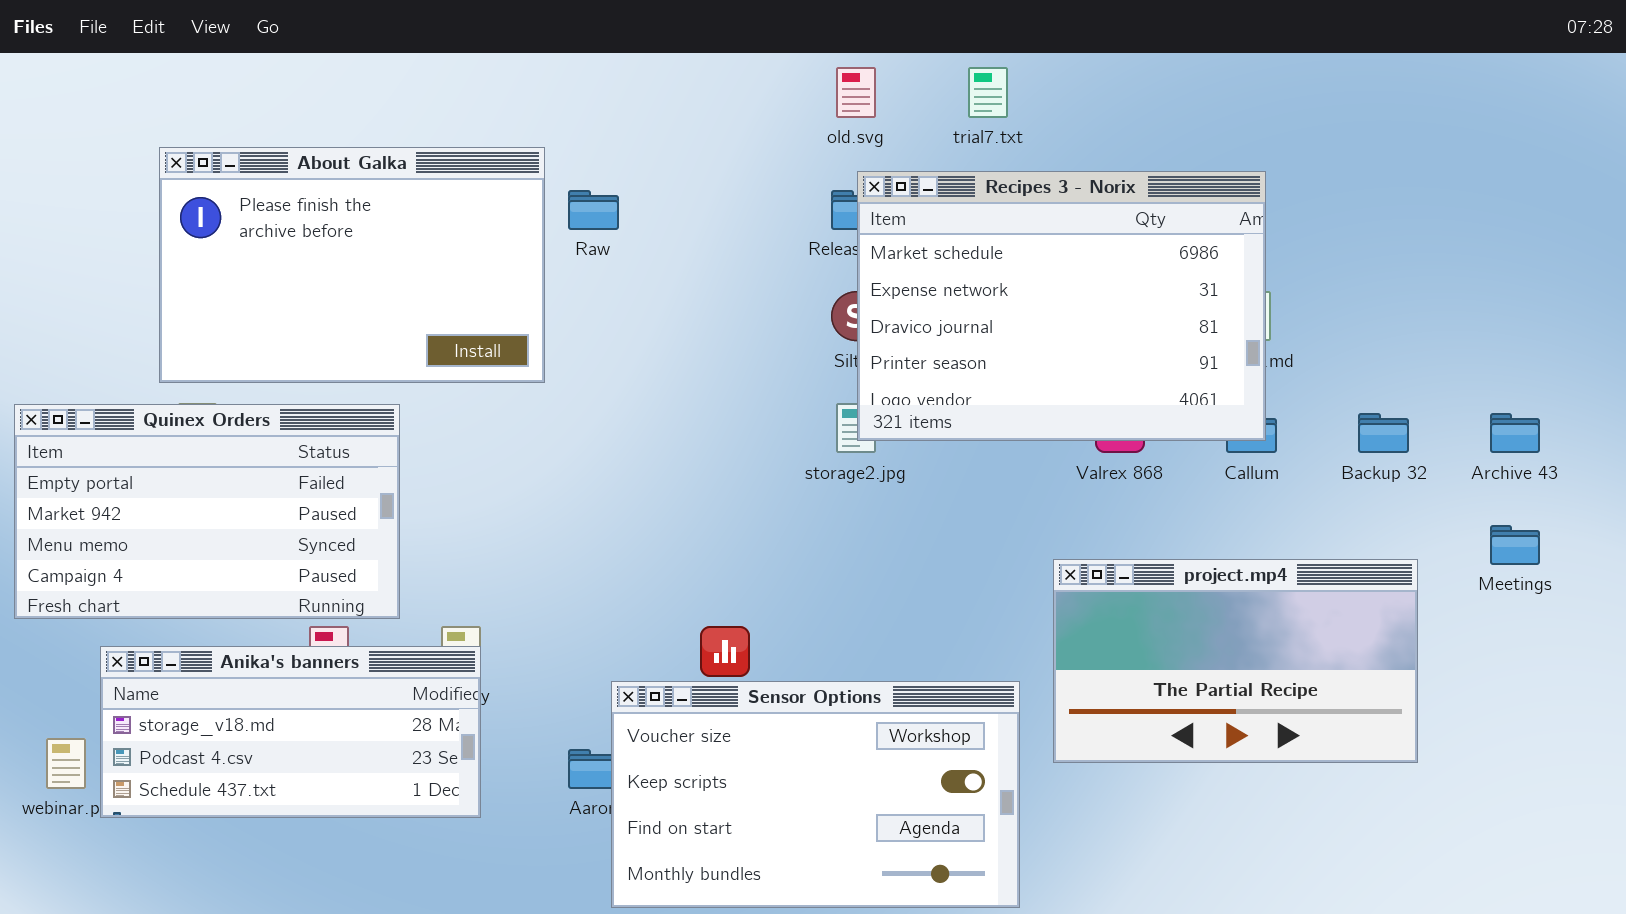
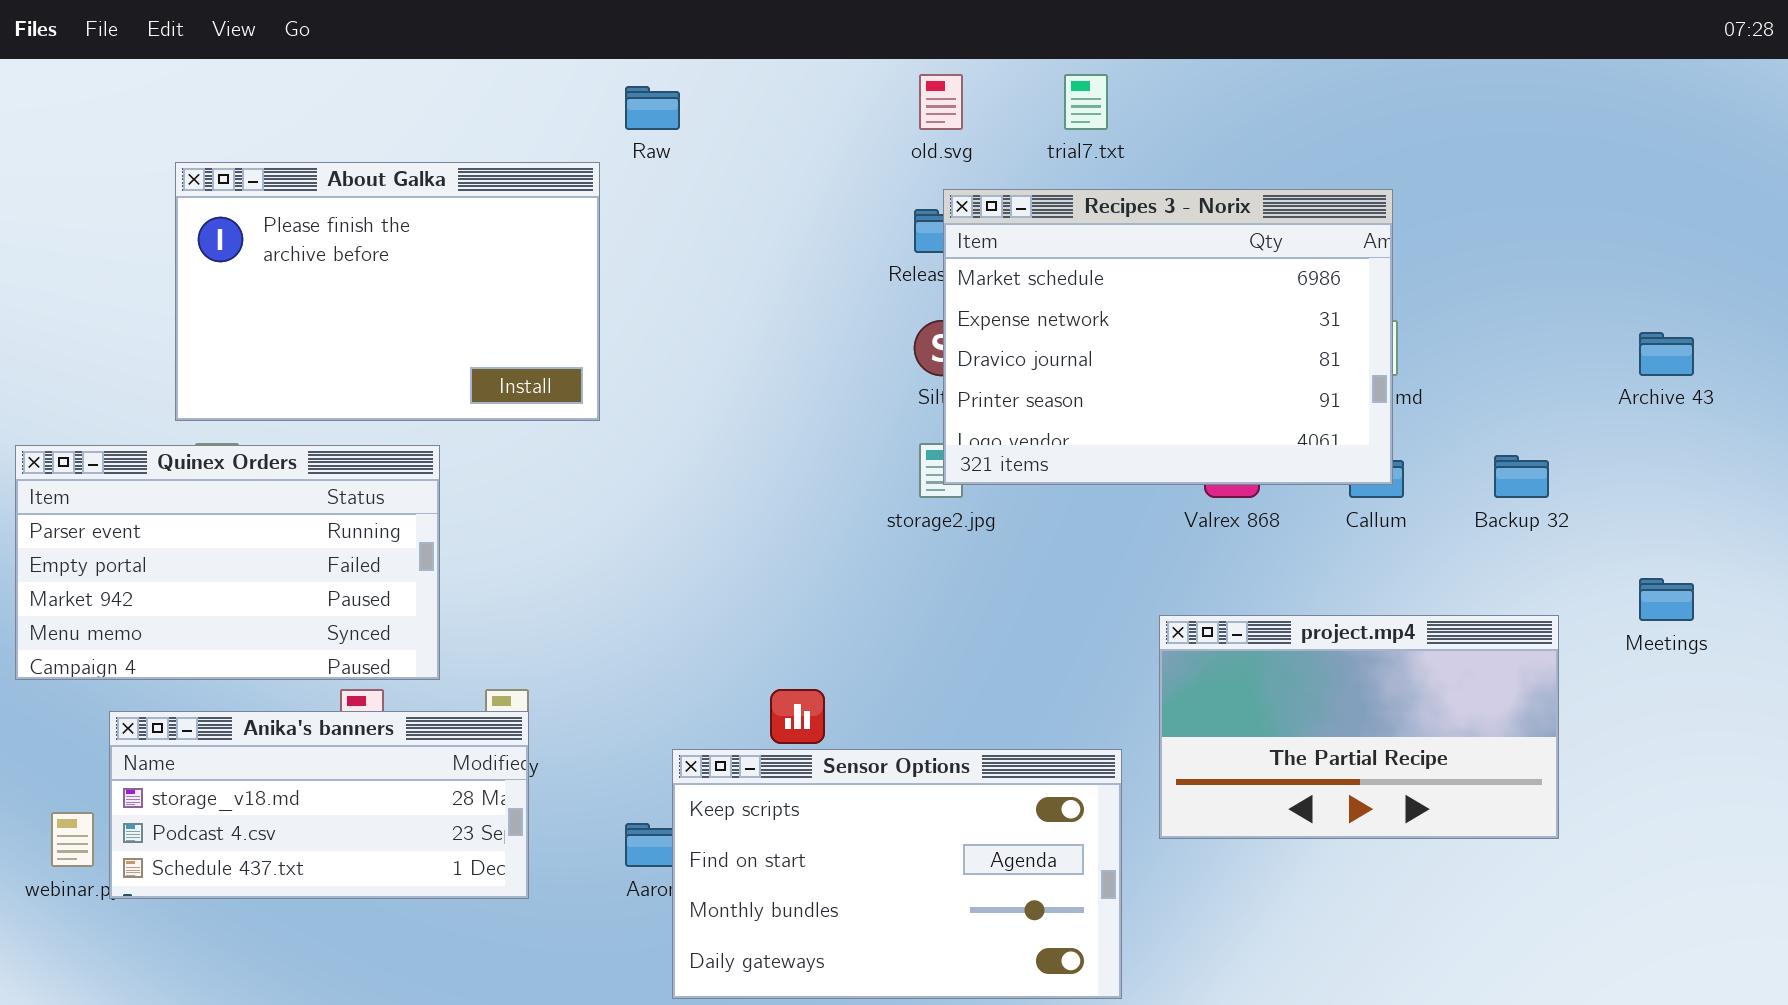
Raw: [568,190,619,230] -> [625,86,680,130], moved
Quinex Orders: [14,404,400,619] -> [15,445,440,680], scrolled up 1 row
Archive 43: [1490,413,1540,453] -> [1639,332,1694,376], moved
Sensor Options: [611,681,1020,908] -> [672,749,1122,999], scrolled down 1 row

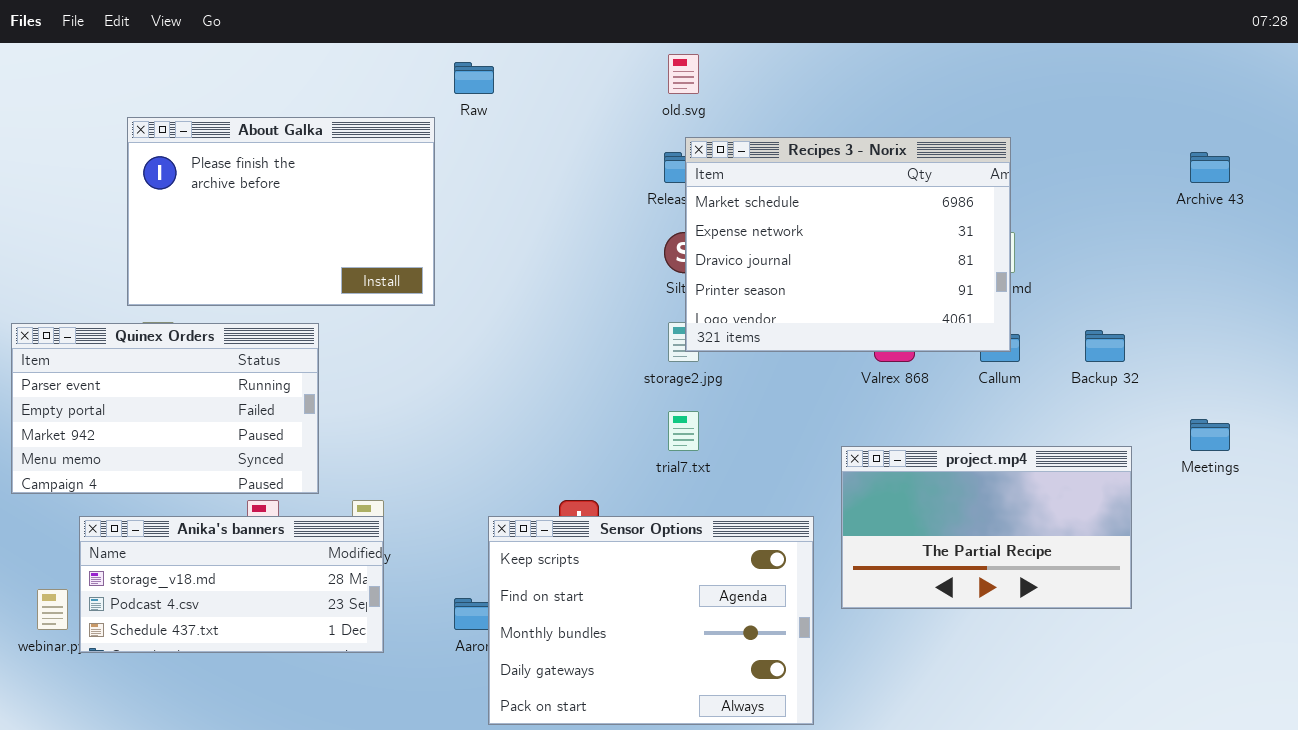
trial7.txt: [1064,74,1108,130] -> [668,411,699,451], moved
Archive 43: [1639,332,1694,376] -> [1190,152,1230,183], moved
Sensor Options: [672,749,1122,999] -> [488,516,814,725], resized

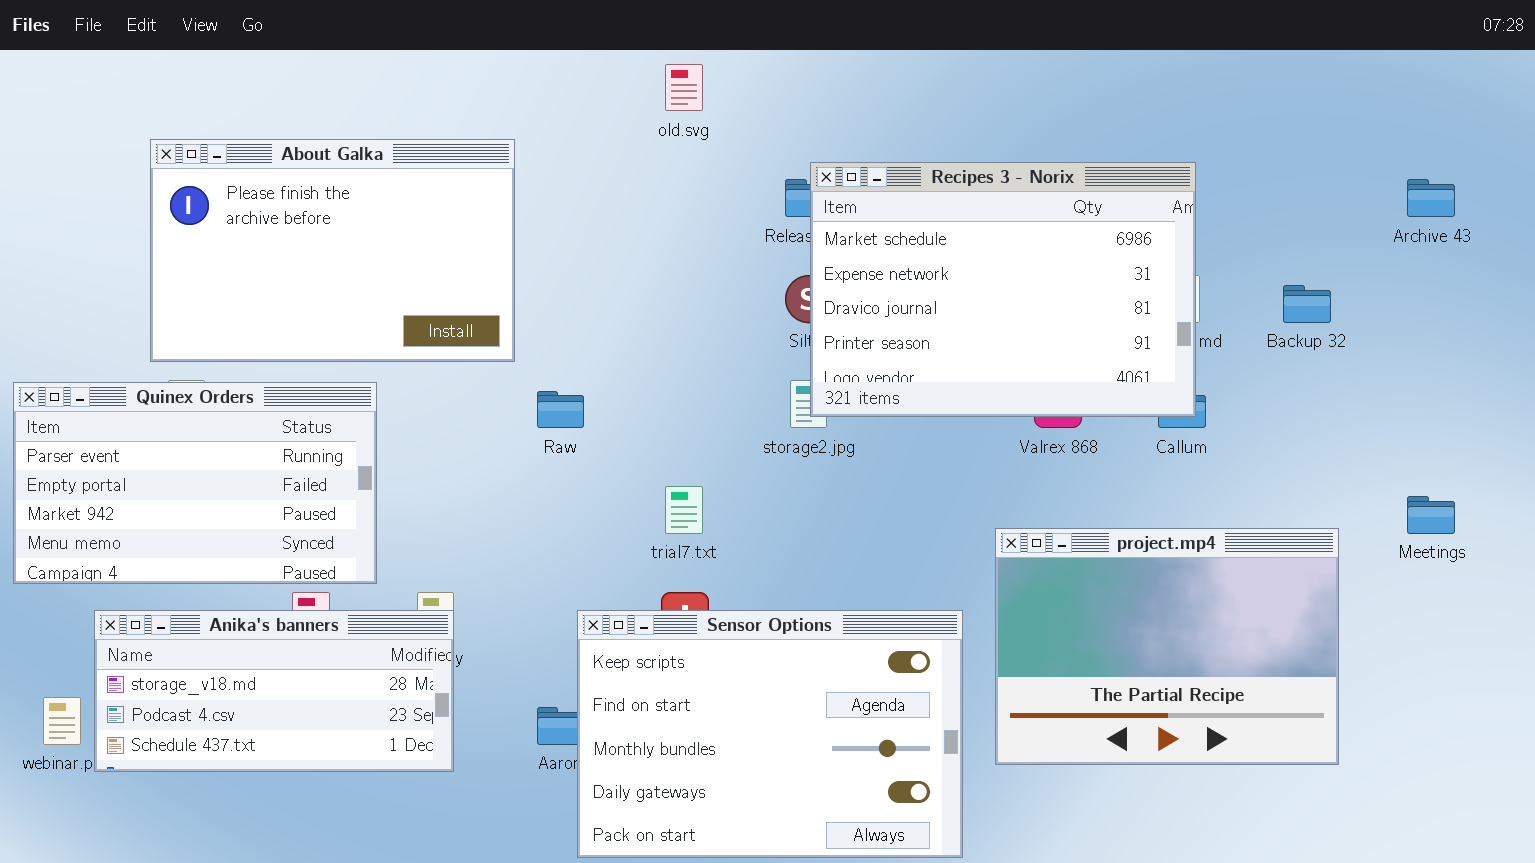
old.svg: [668,54,699,94] -> [665,64,703,111], moved
Raw: [454,62,494,94] -> [537,391,584,428], moved
Backup 32: [1085,330,1125,362] -> [1283,285,1331,323], moved
trial7.txt: [668,411,699,451] -> [665,486,703,534], moved
project.mp4: [841,446,1132,609] -> [995,528,1339,765], resized

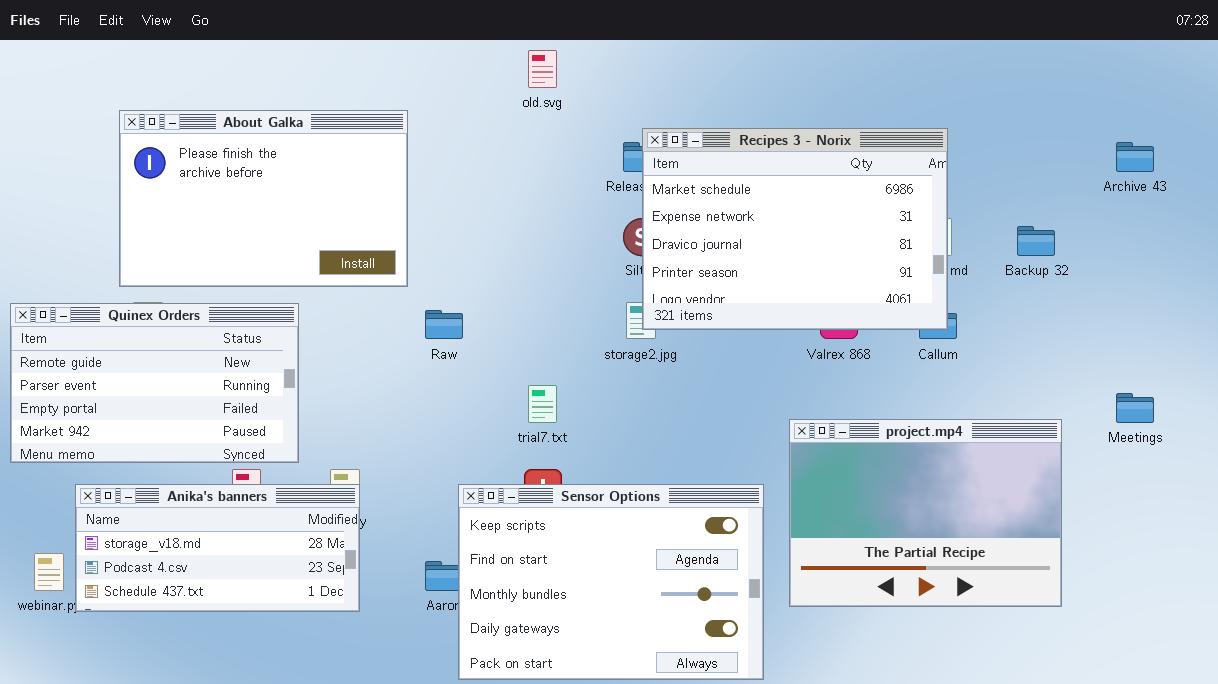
Quinex Orders: [13,382,377,584] -> [10,303,299,463], scrolled up 1 row

